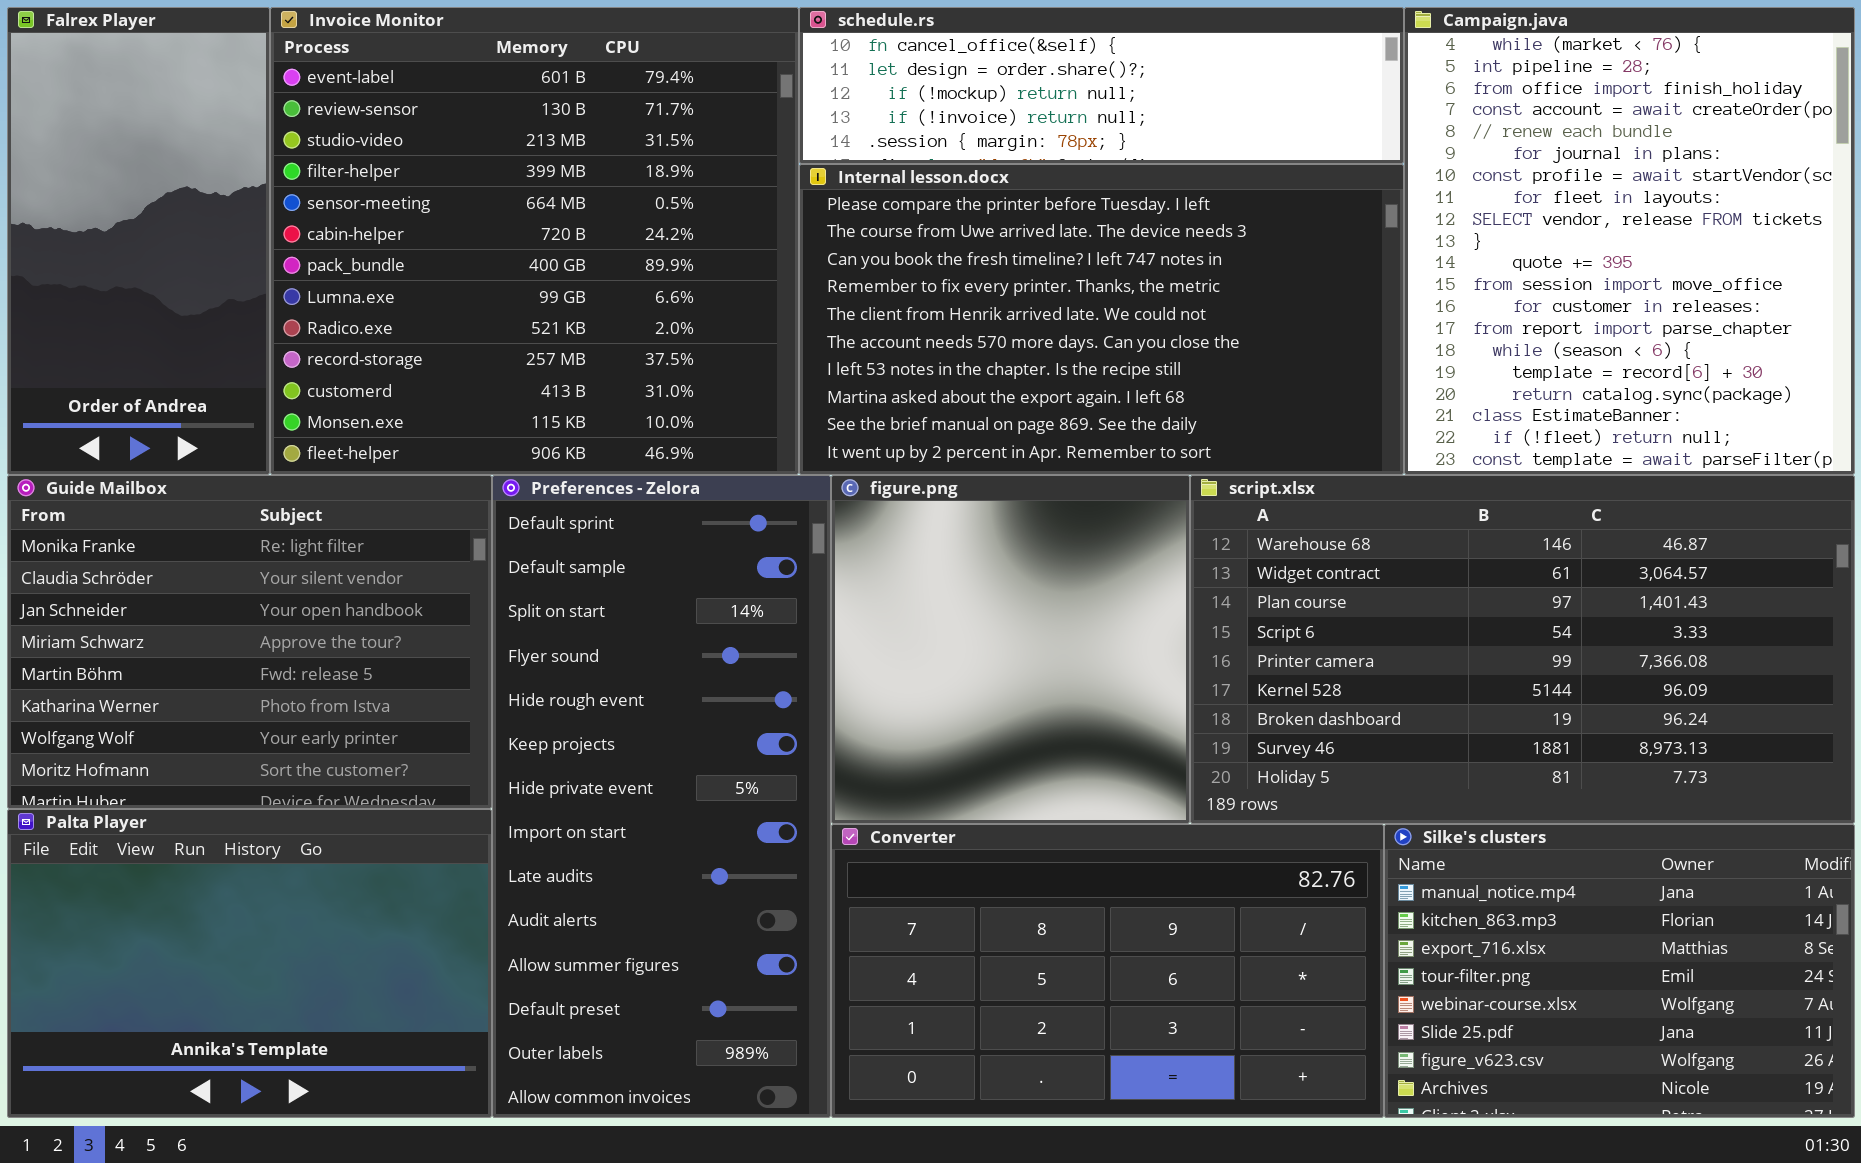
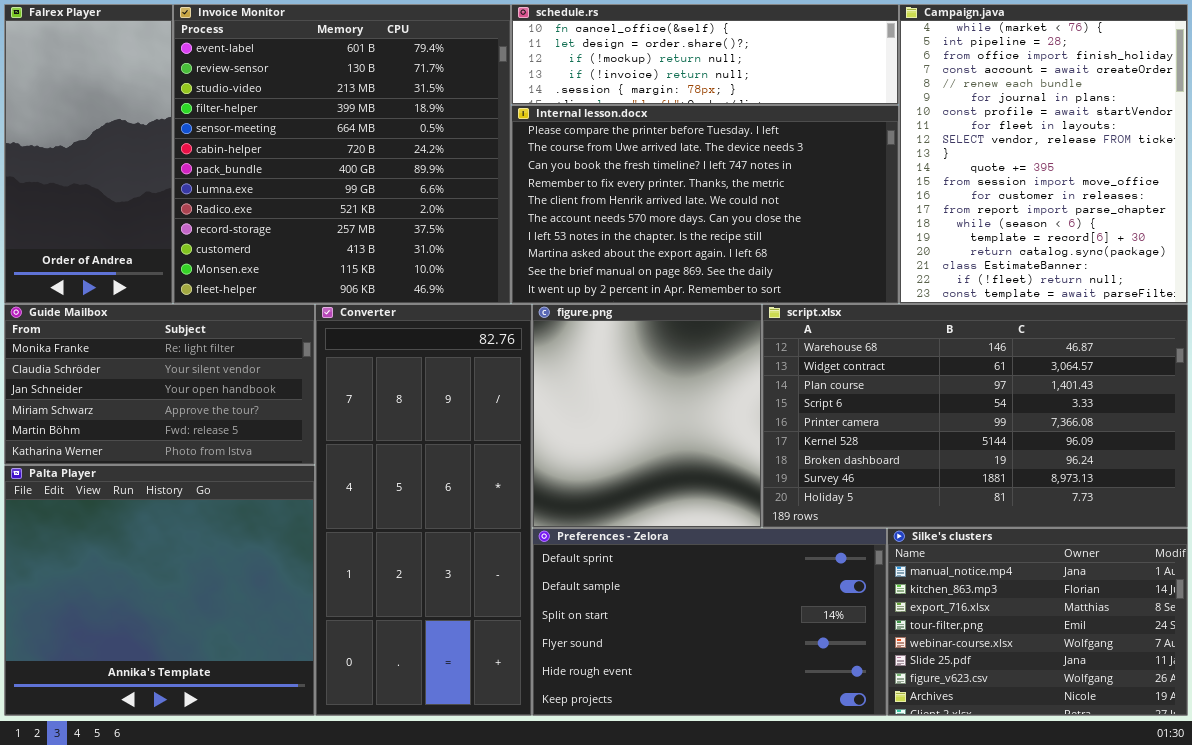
Guide Mailbox: [7,475,492,809] -> [4,304,315,465], resized
Preferences - Zelora: [492,475,831,1118] -> [532,528,887,716], moved, resized
Palta Player: [7,809,492,1118] -> [4,465,315,716], resized
Converter: [831,824,1384,1118] -> [315,304,532,716], moved, resized

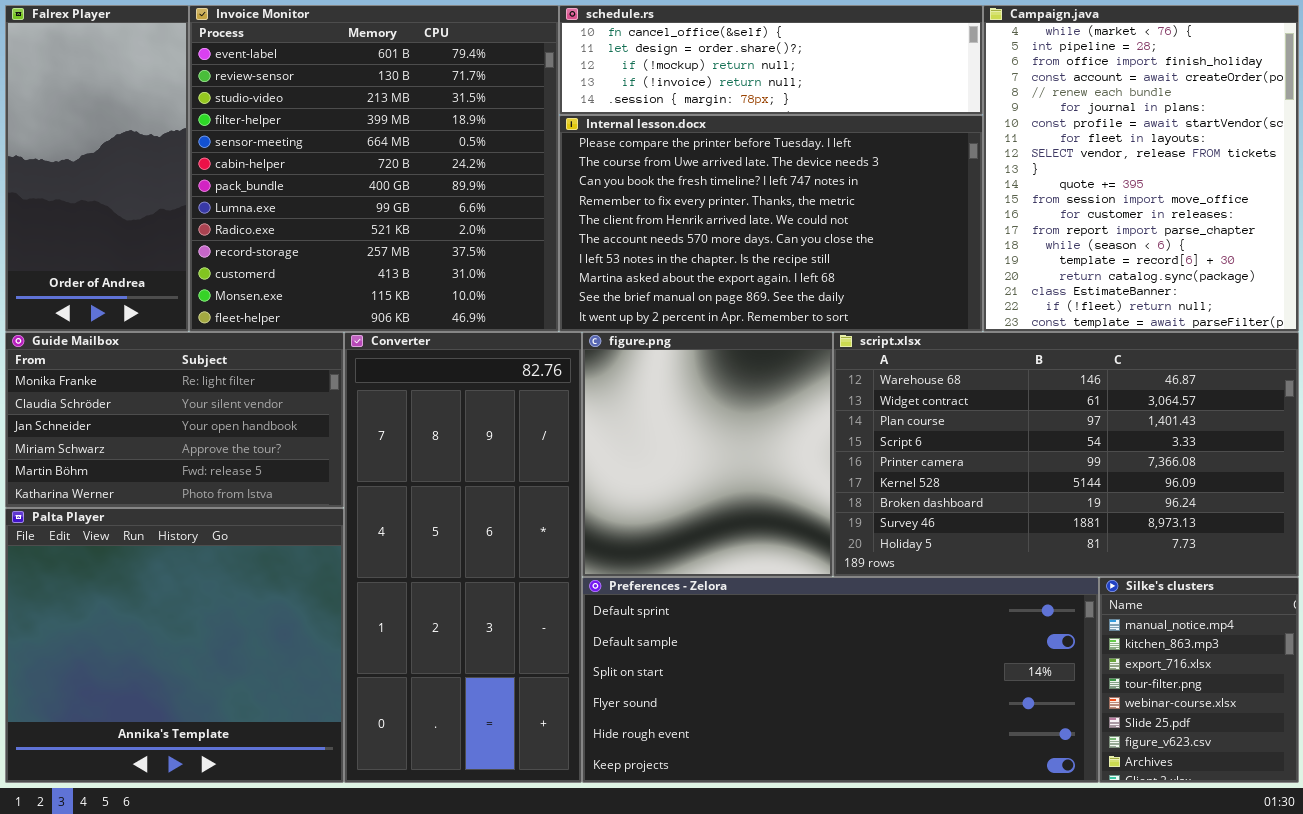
Preferences - Zelora: [532,528,887,716] -> [582,577,1099,783], resized
Silke's clusters: [887,528,1188,716] -> [1099,577,1299,783], resized

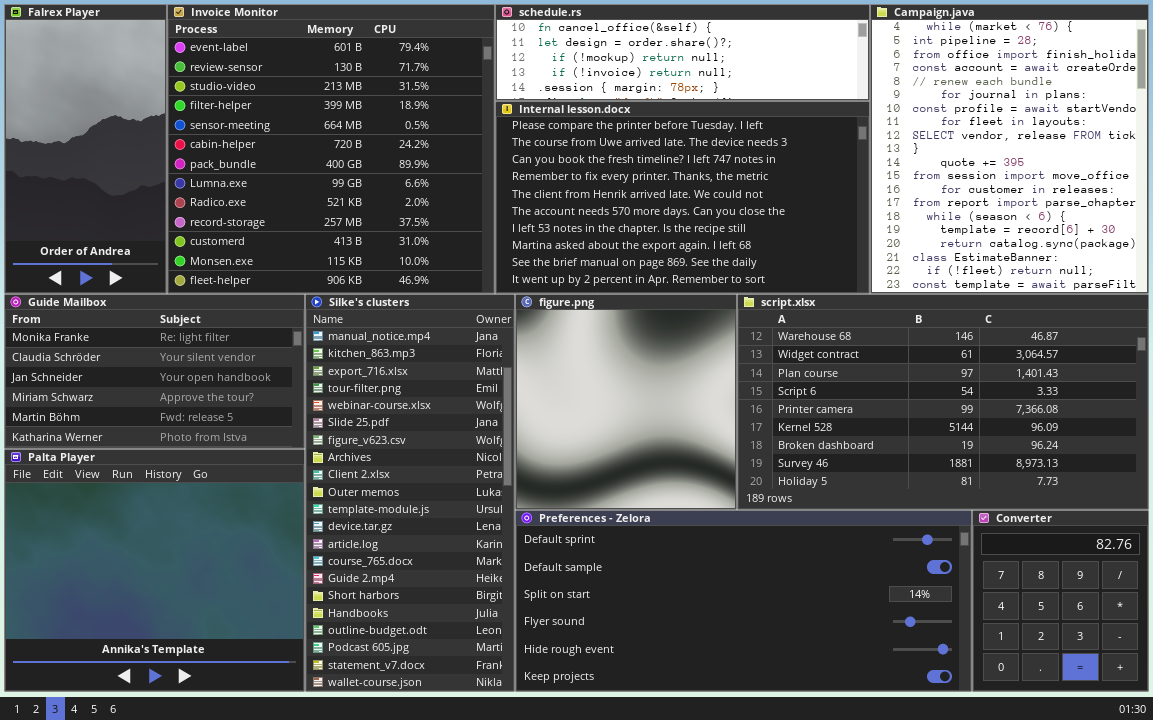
Converter: [344,332,582,783] -> [972,510,1149,692], moved, resized
Silke's clusters: [1099,577,1299,783] -> [305,294,515,692], moved, resized

